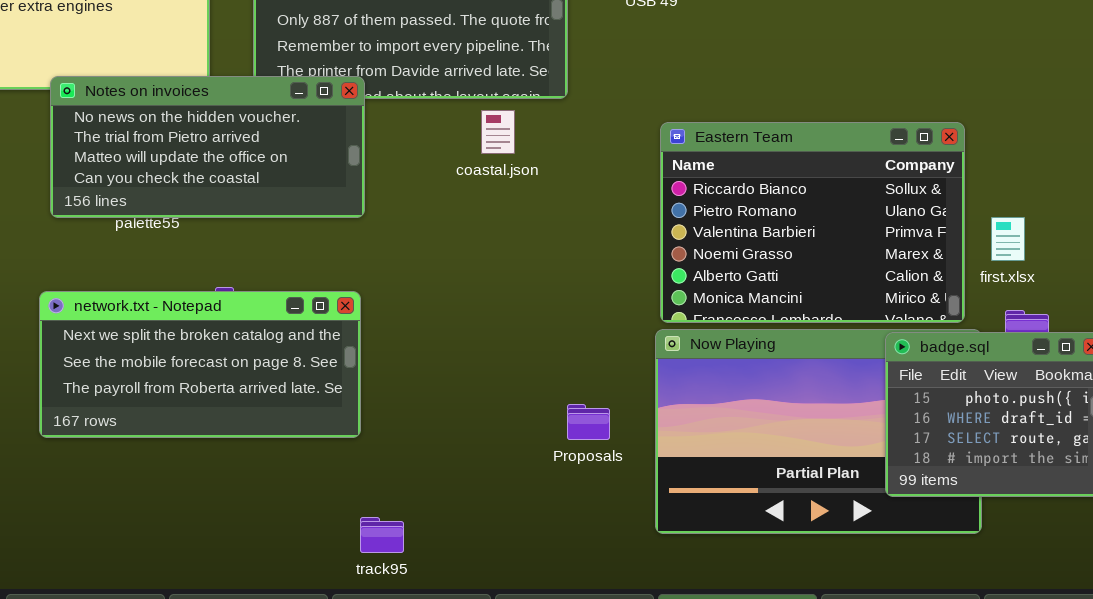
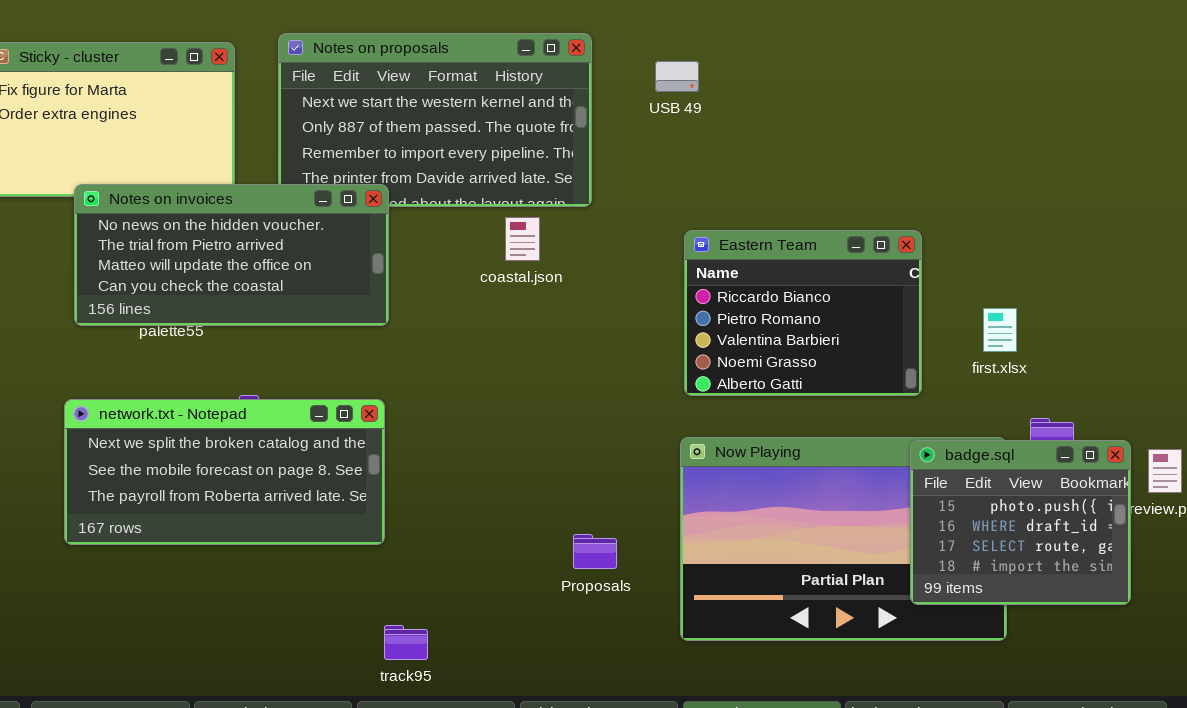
Eastern Team: [660,122,965,323] -> [684,230,922,396], resized
first.xlsx: [991,217,1025,261] -> [983,308,1017,352], moved
Proposals: [567,404,610,440] -> [573,534,617,569], moved

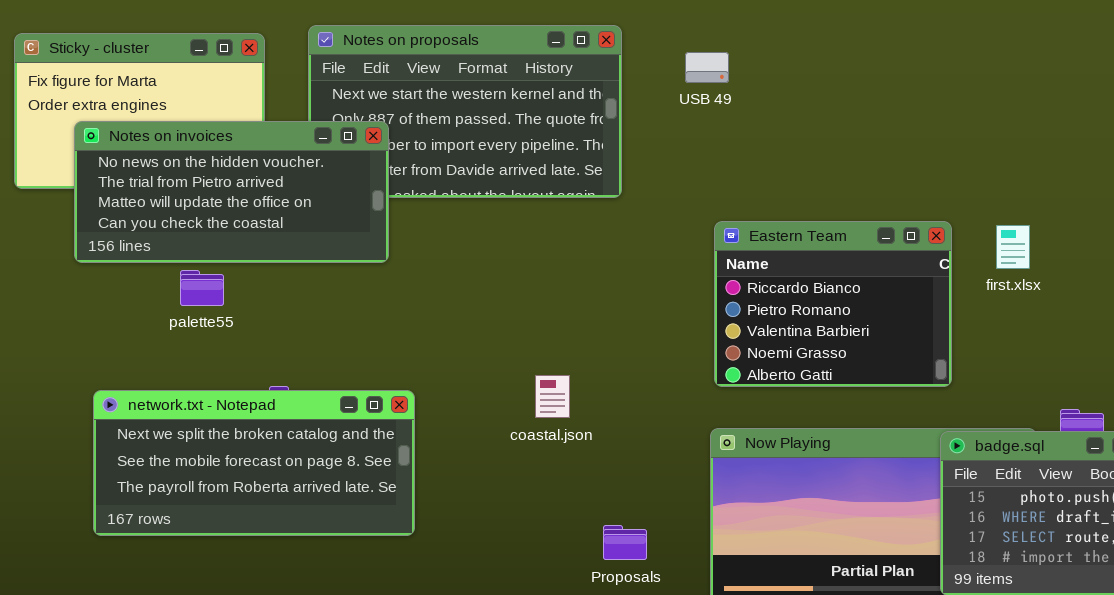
Notes on invoices: [74,184,389,326] -> [74,121,389,263], moved
coastal.json: [505,217,540,261] -> [535,375,570,418], moved
first.xlsx: [983,308,1017,352] -> [996,225,1030,269], moved

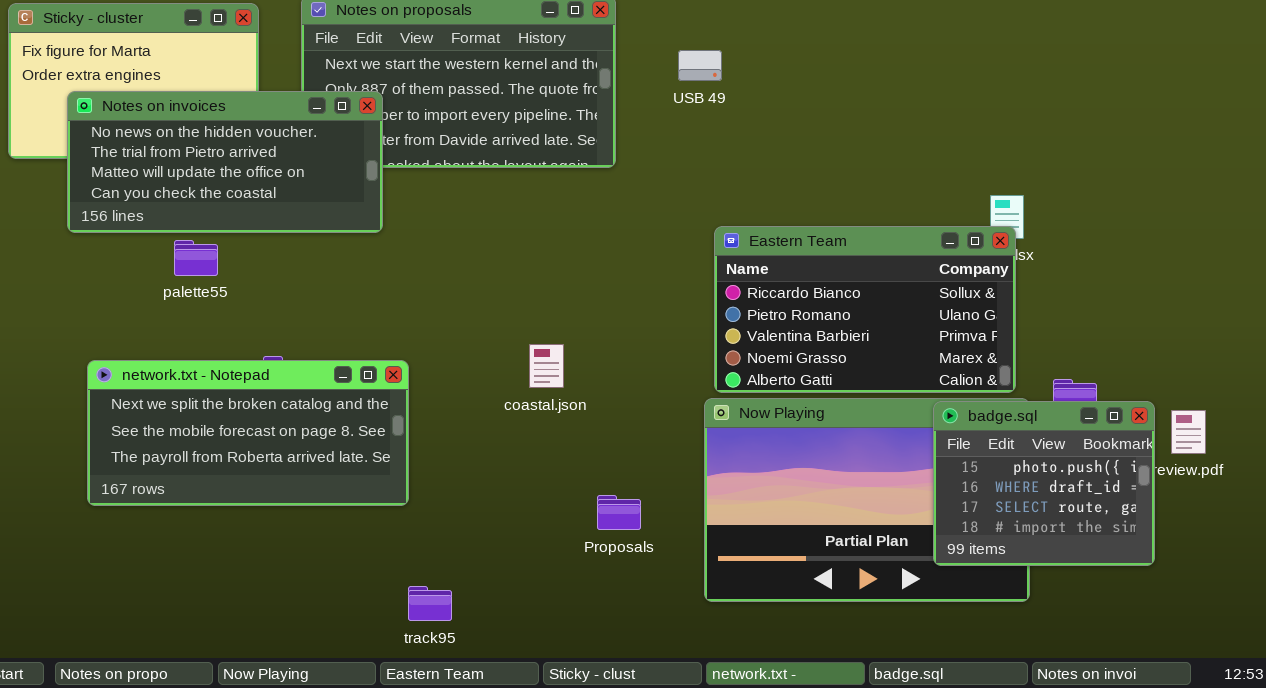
USB 49: [685,52,729,83] -> [678,50,722,81], moved
Eastern Team: [714,221,952,387] -> [714,226,1016,393], moved, resized

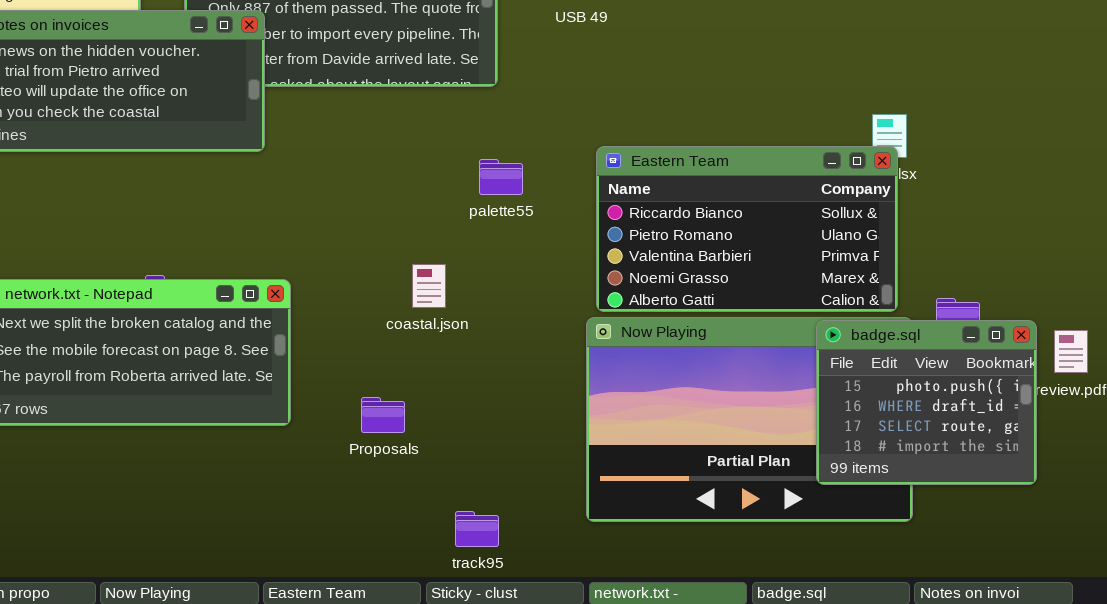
palette55: [174,240,218,276] -> [479,159,523,195], moved
Proposals: [597,495,641,530] -> [361,397,405,433], moved
track95: [408,586,452,621] -> [455,511,499,547], moved

